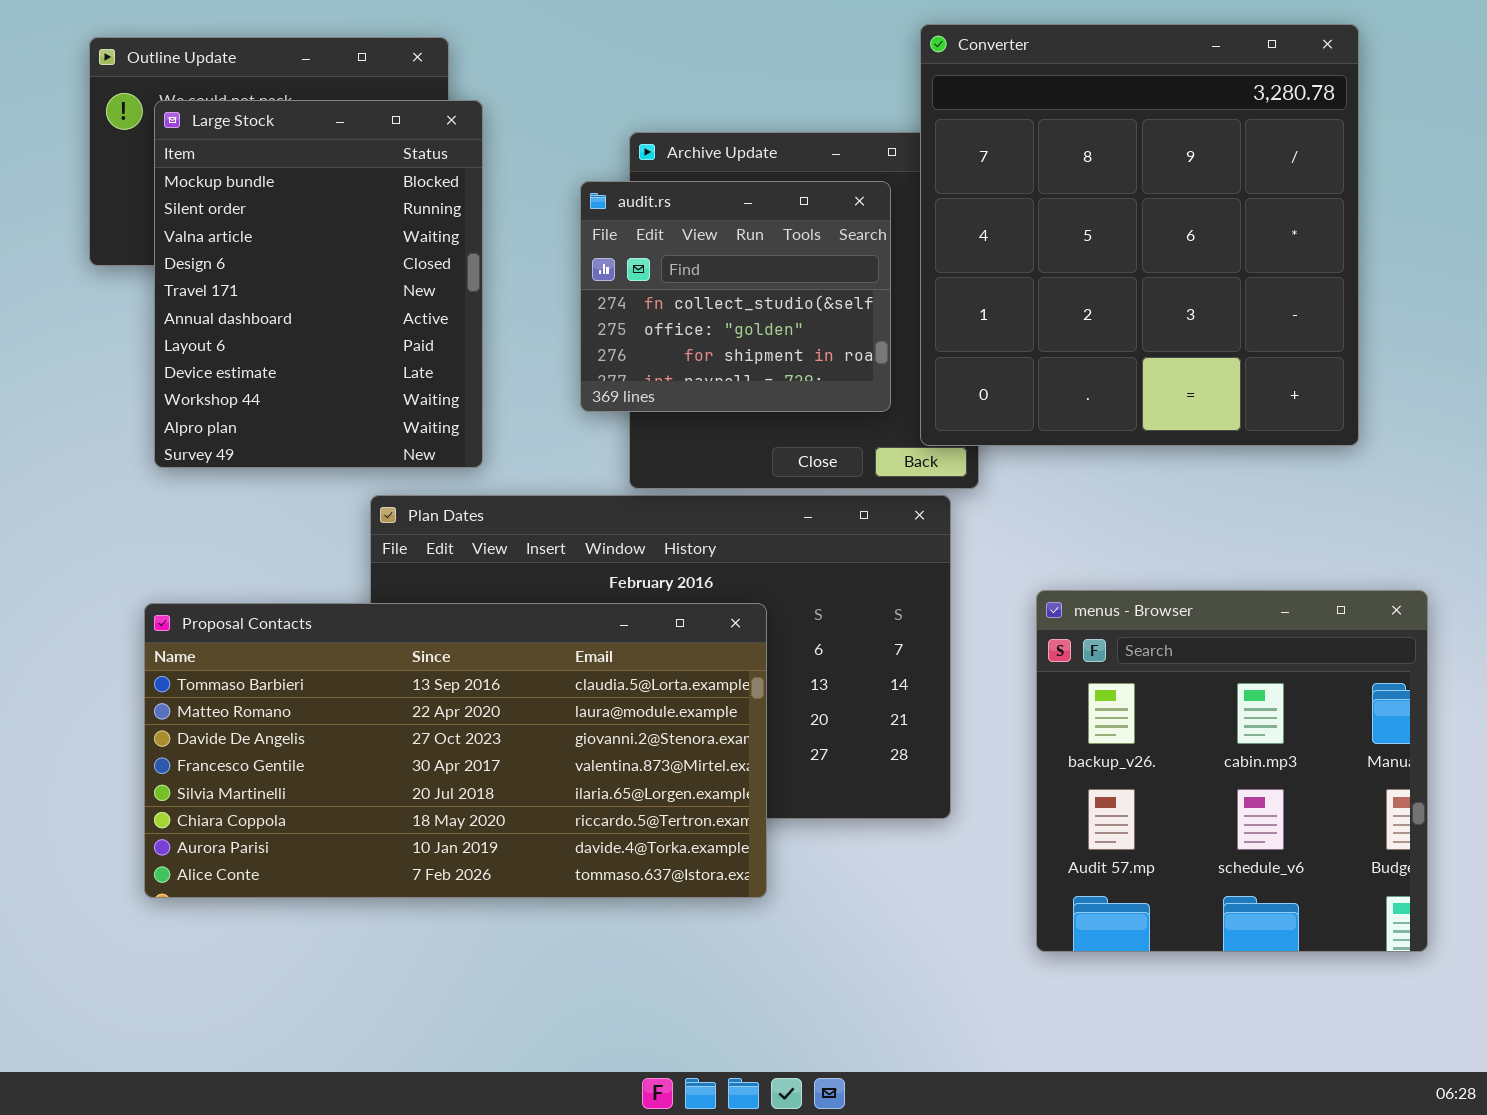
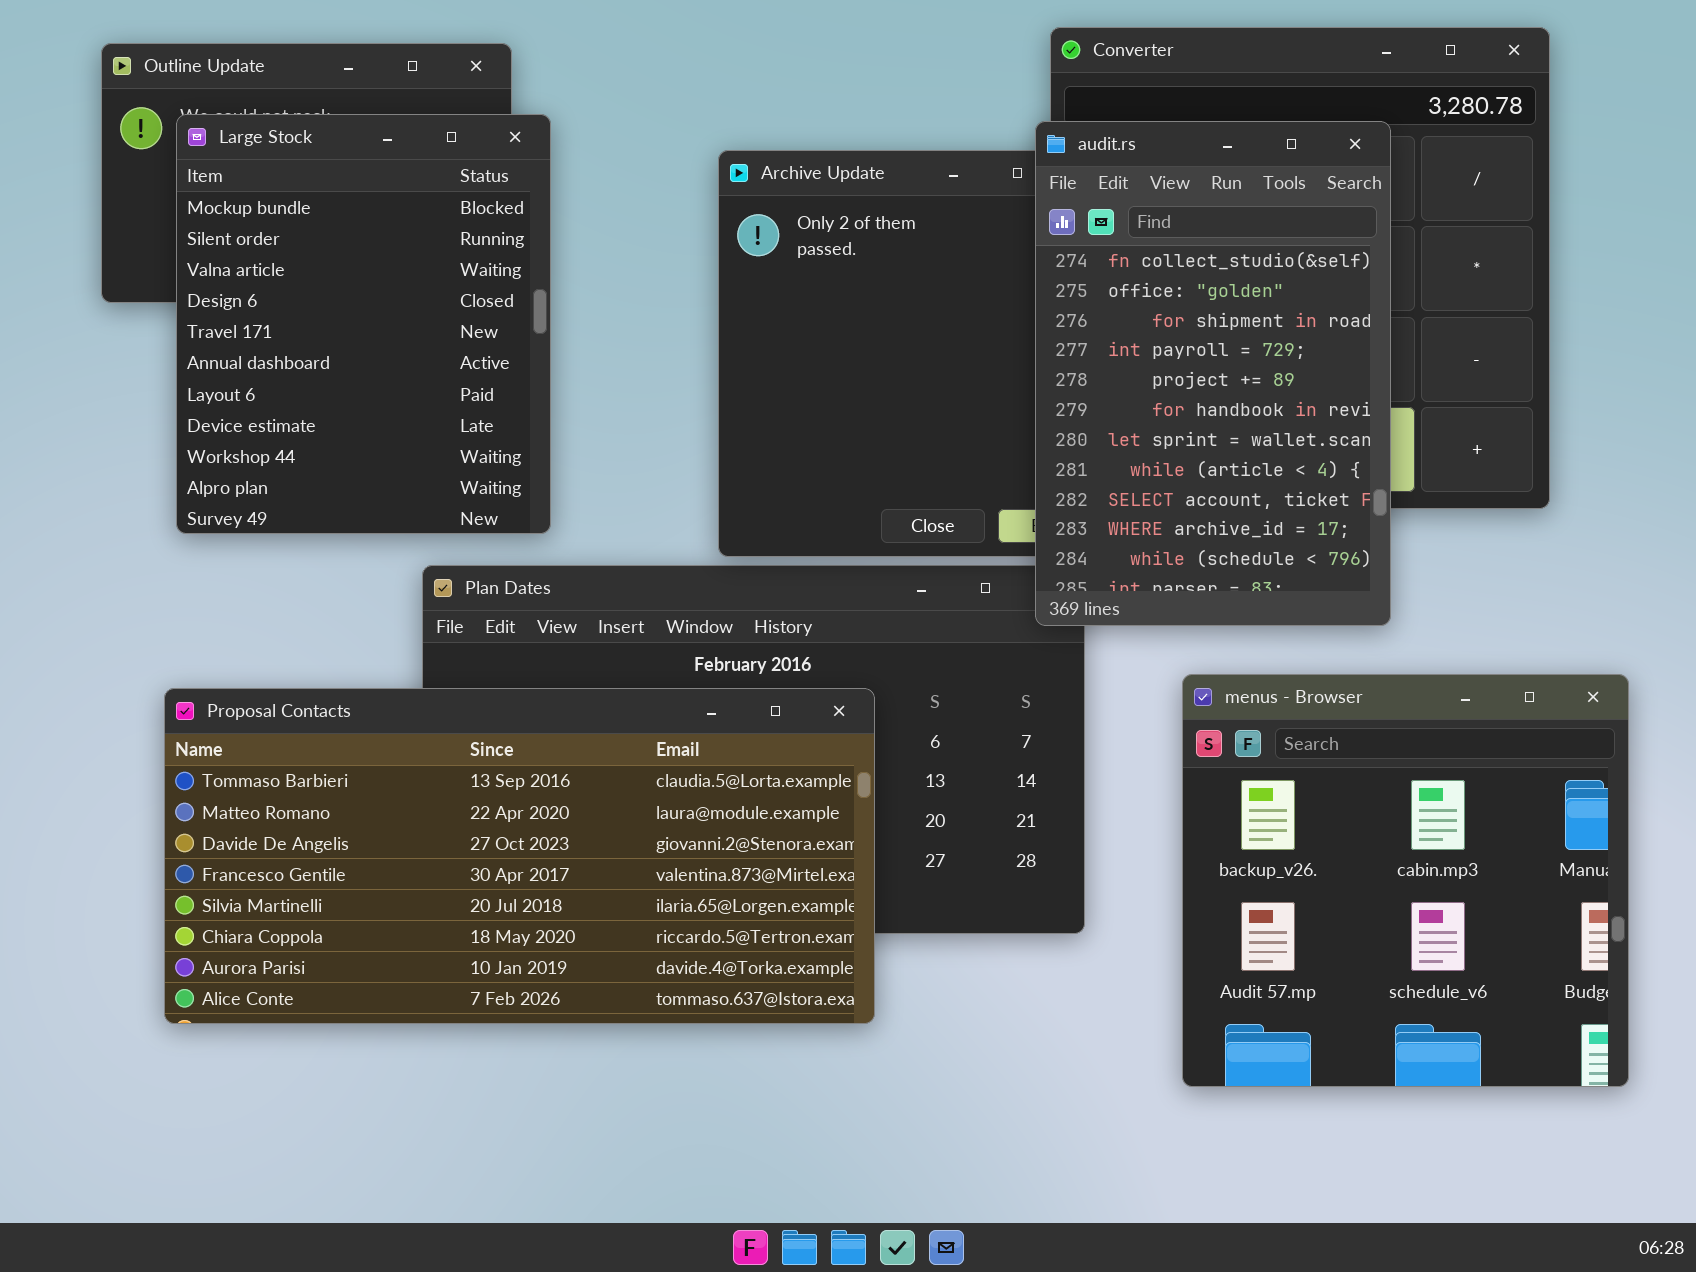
audit.rs: [580,181,891,412] -> [1035,121,1391,626], moved, resized

